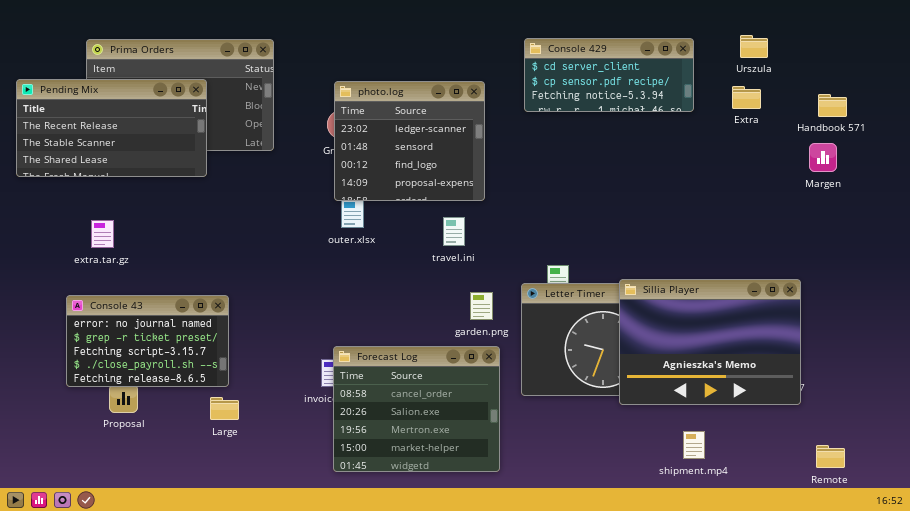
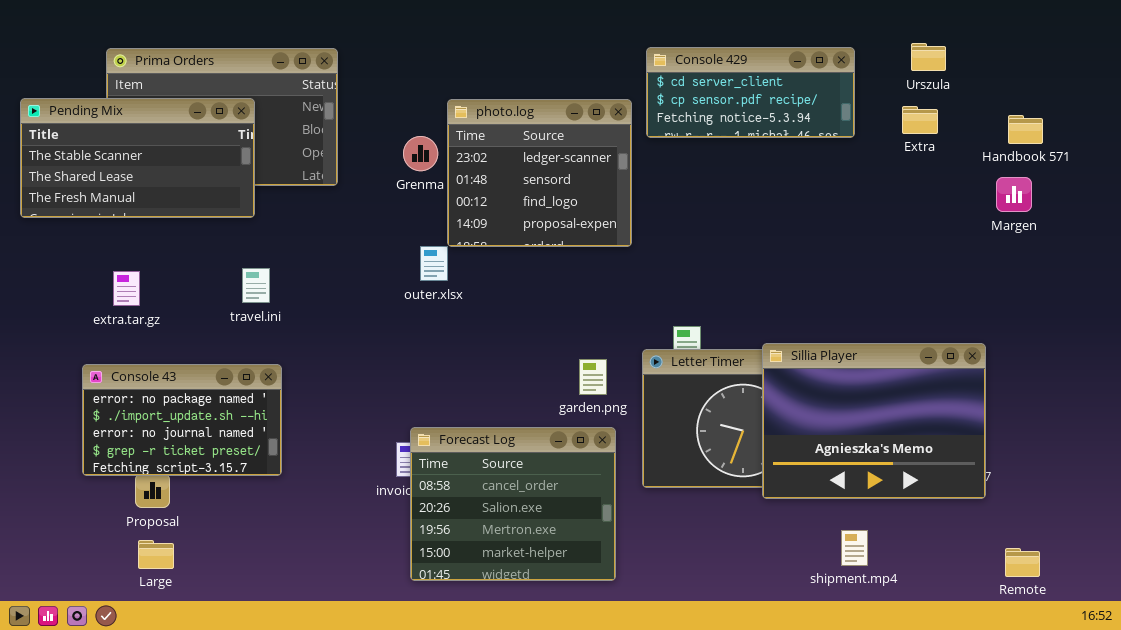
Pending Mix: [16,79,207,177] -> [20,98,255,218], scrolled down 1 row
photo.log: [334,81,485,201] -> [447,99,632,247], moved
travel.ini: [443,217,465,246] -> [242,268,270,303], moved
Console 43: [66,295,229,387] -> [82,364,282,476], scrolled up 2 rows
Large: [210,397,239,420] -> [138,540,174,569], moved

